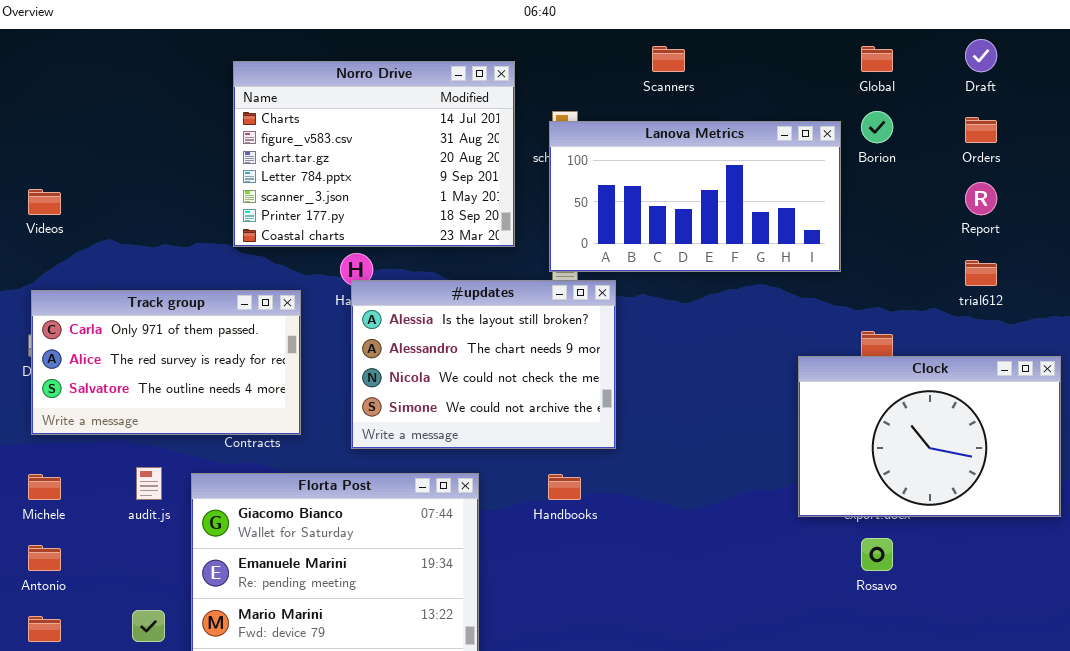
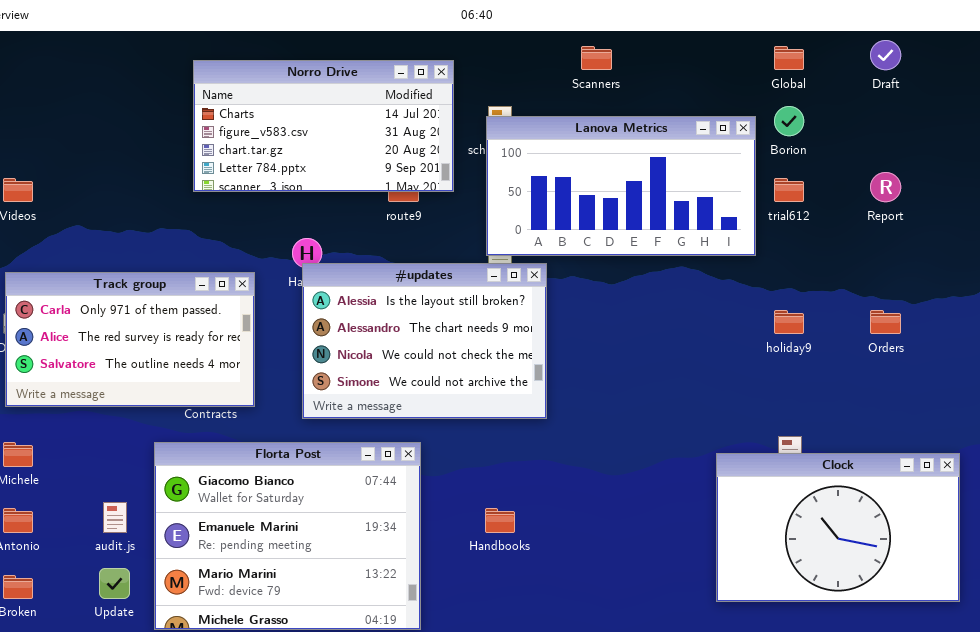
Norro Drive: [233,61,515,247] -> [193,60,454,192], resized
Orders: [965,117,997,143] -> [870,310,901,334], moved
trial612: [965,260,997,286] -> [774,178,804,202], moved
Clock: [798,356,1061,517] -> [716,453,960,602], moved
audit.js: [136,467,162,500] -> [103,502,127,533], moved
Handbooks: [548,474,581,500] -> [485,508,515,533], moved

